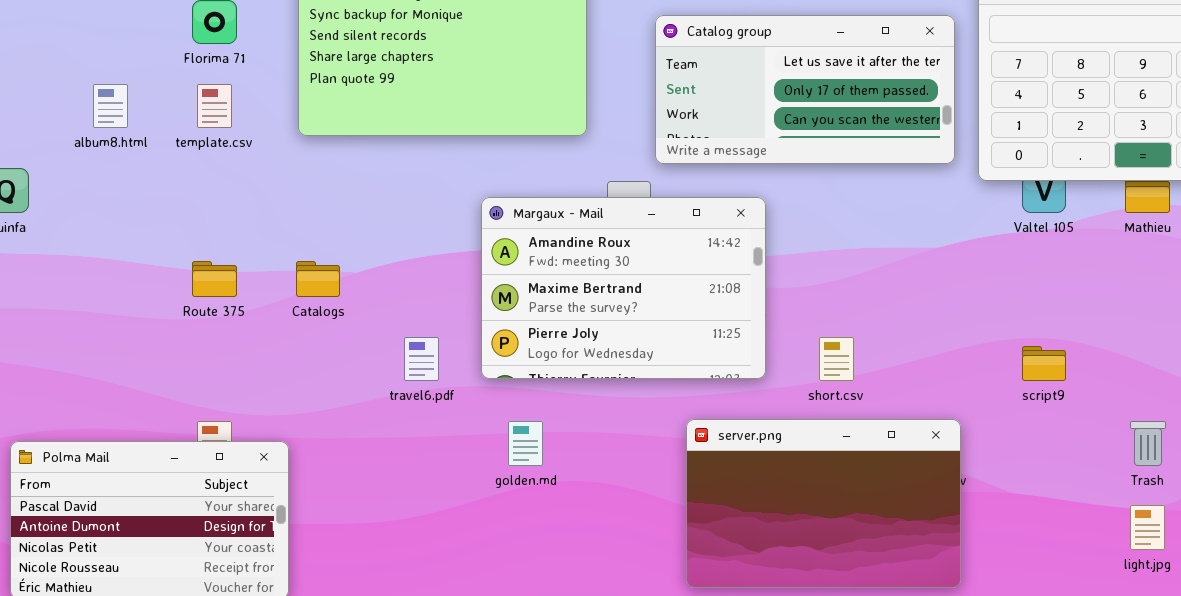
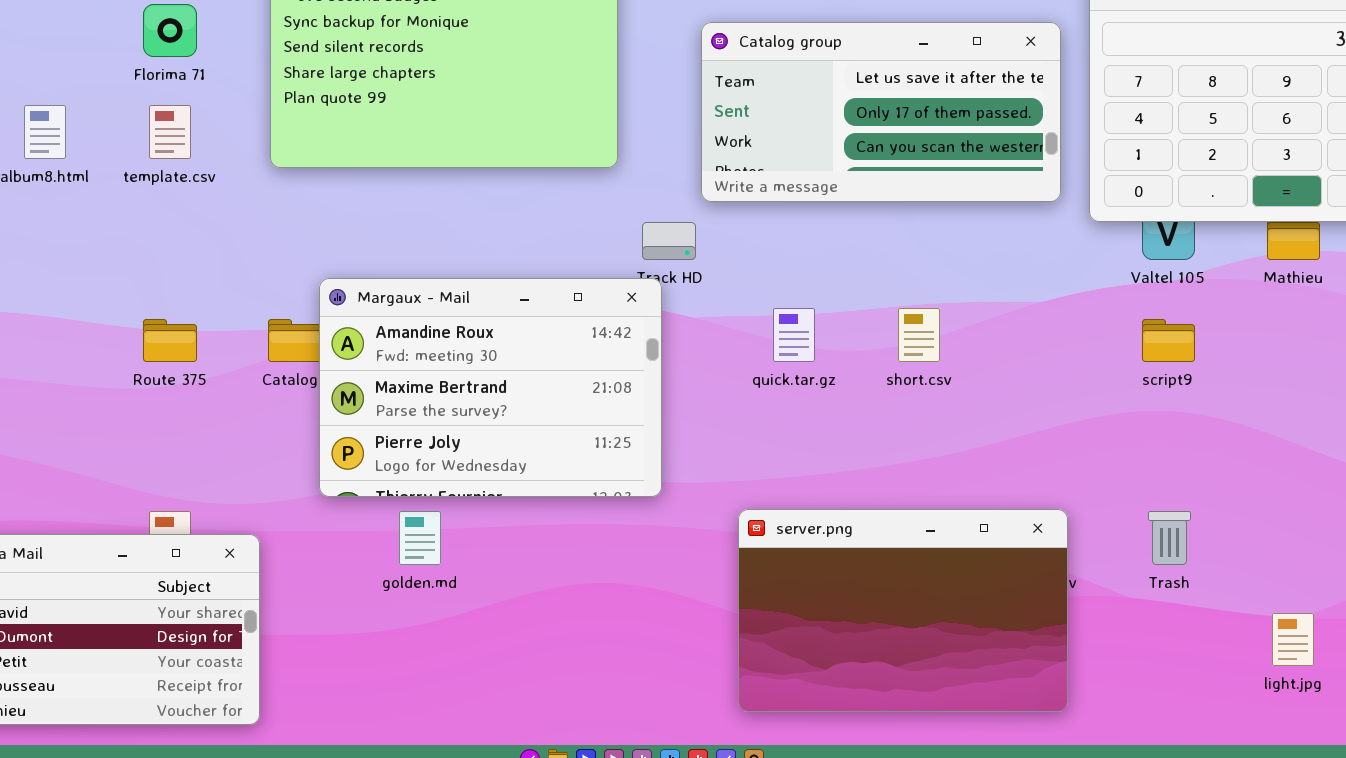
Margaux - Mail: [481,197,766,379] -> [319,278,662,497], moved
short.csv: [819,337,854,381] -> [898,308,940,362], moved
script9: [1022,346,1066,381] -> [1142,319,1195,362], moved
golden.md: [508,421,543,466] -> [399,511,441,565], moved
Trash: [1130,421,1166,466] -> [1148,511,1191,565], moved

